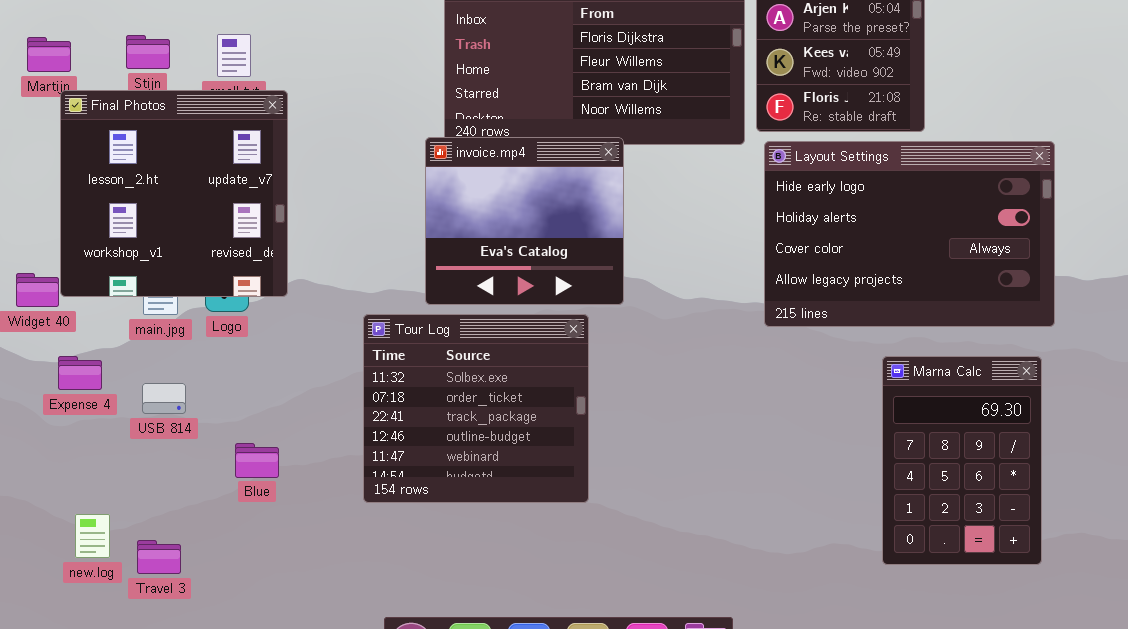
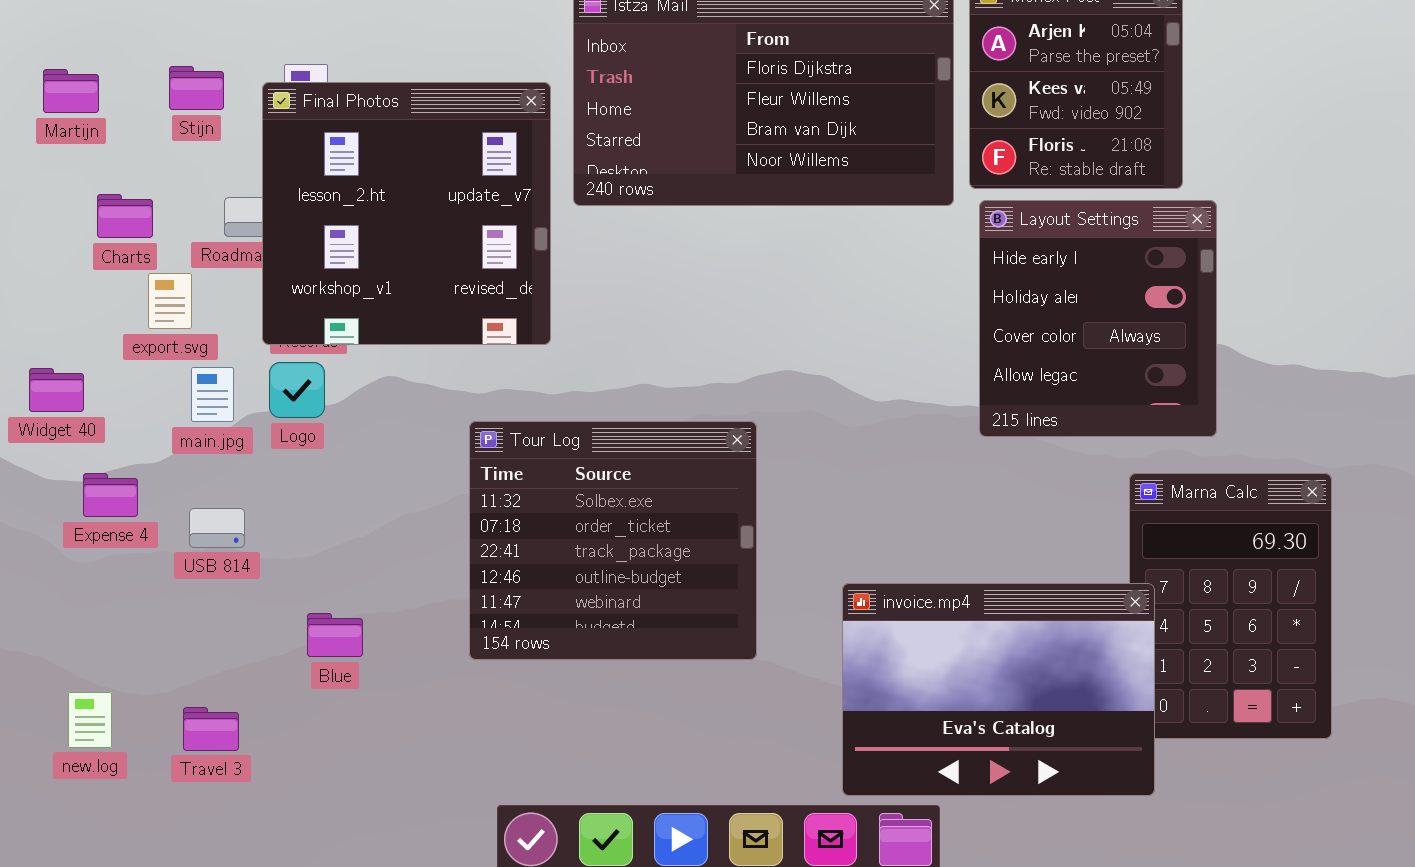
Final Photos: [60,90,288,297] -> [262,82,551,345], moved
invoice.mp4: [425,137,624,305] -> [842,583,1155,796], moved, resized
Layout Settings: [764,141,1055,327] -> [979,200,1217,437], resized
Blue: [235,443,279,478] -> [307,613,363,657], moved
new.log: [75,514,110,558] -> [68,692,112,748], moved

